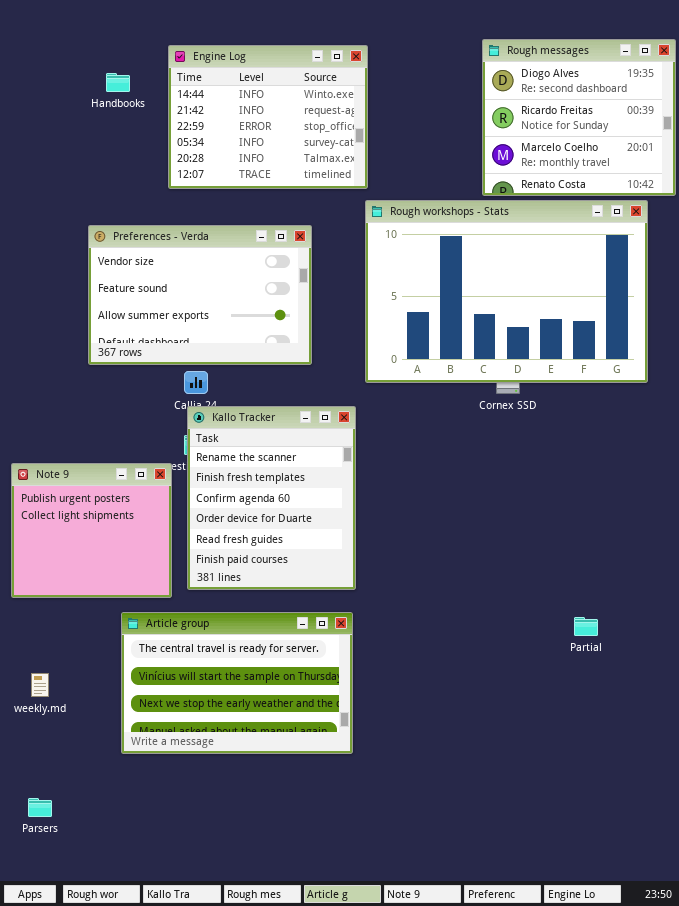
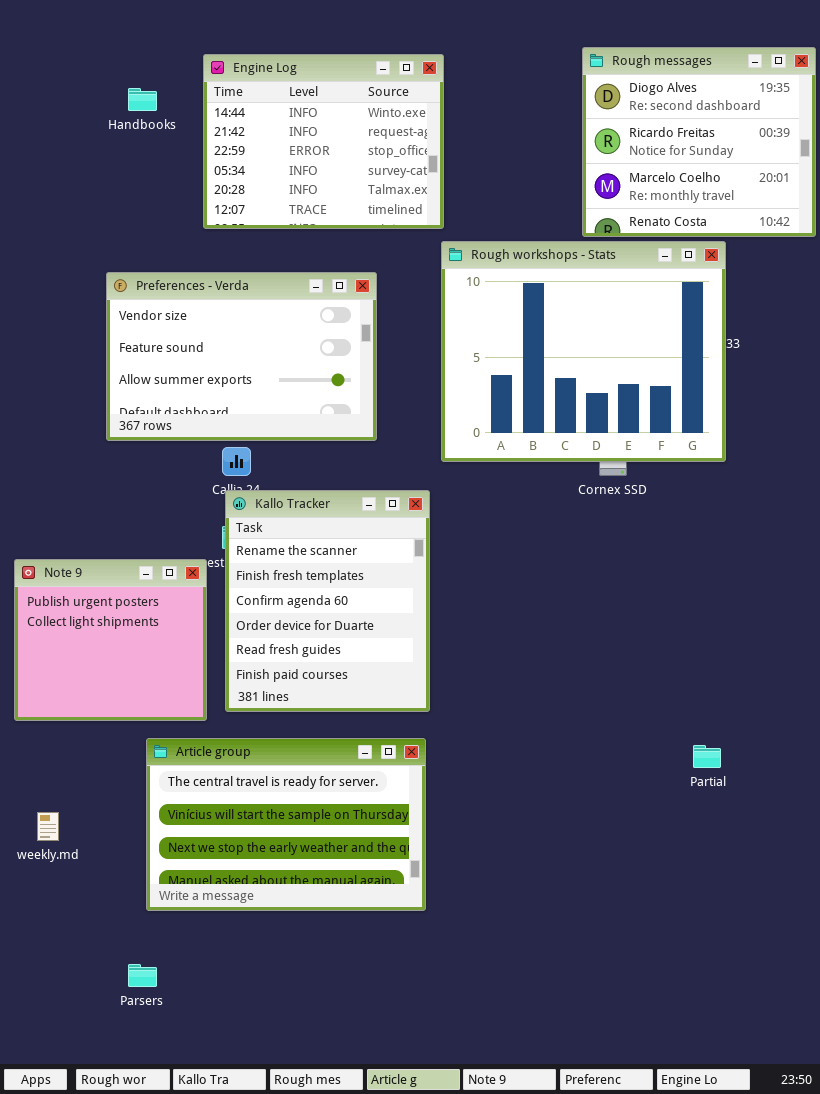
Rough workshops - Stats: [365,200,648,383] -> [441,241,726,462], resized
Parsers: [28,798,52,817] -> [128,964,157,987], moved

